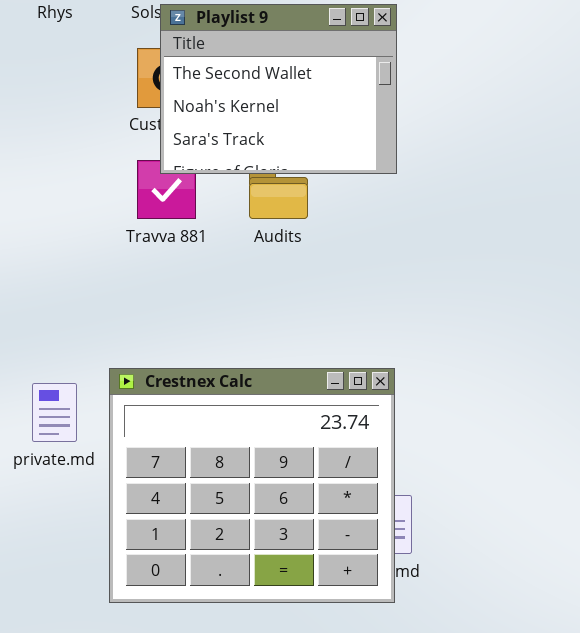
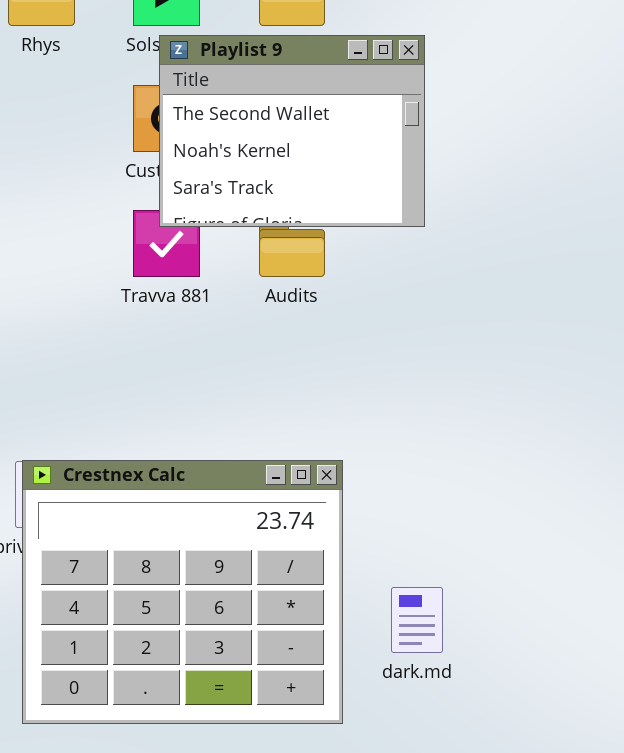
Crestnex Calc: [109,368,395,603] -> [22,460,343,724], moved

